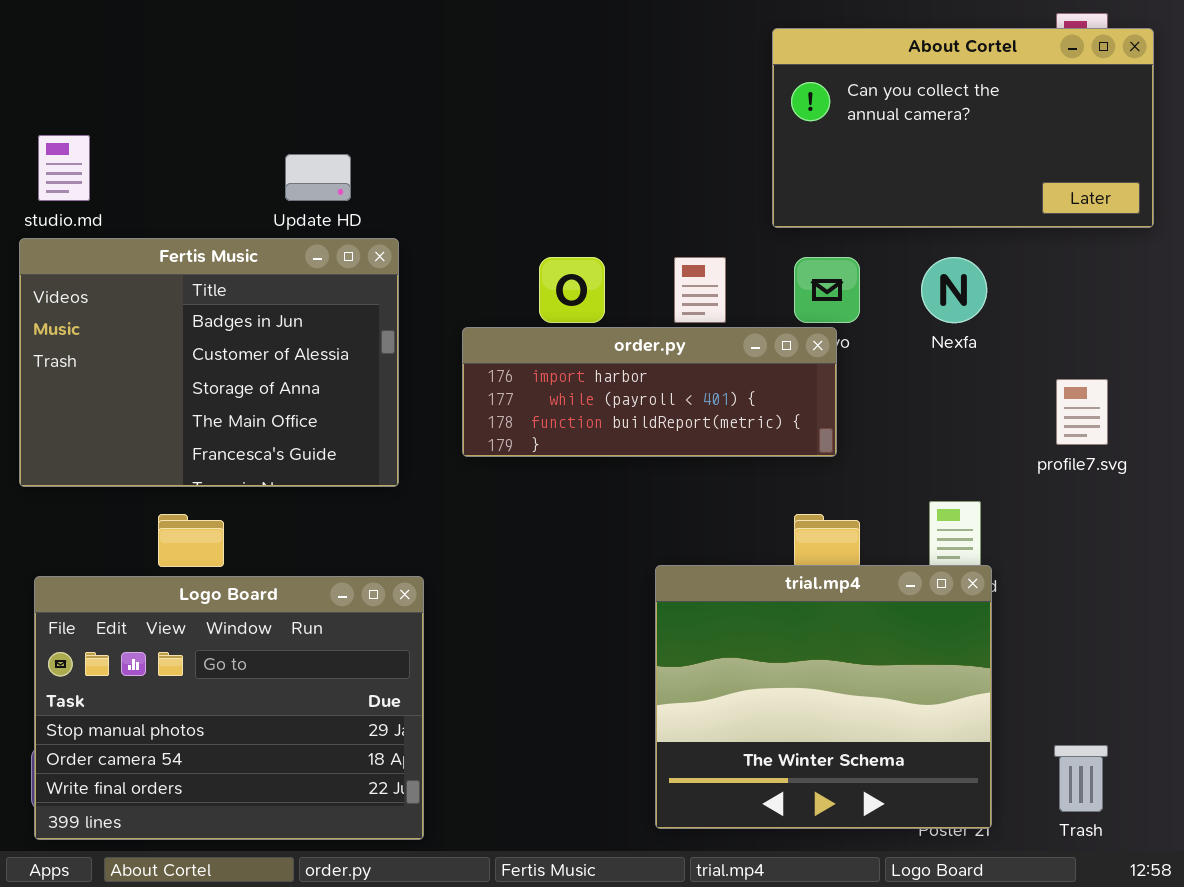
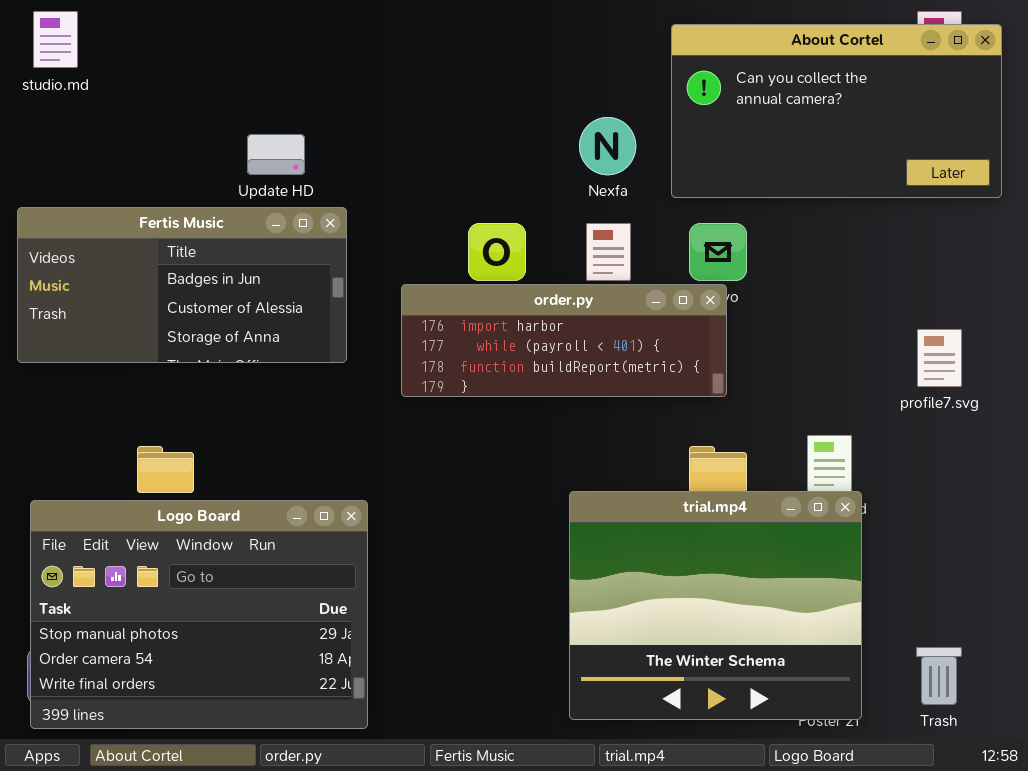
studio.md: [38,135,90,201] -> [33,11,78,68], moved
Fertis Music: [19,238,399,487] -> [17,207,347,363], resized
Nexfa: [921,257,987,323] -> [579,117,636,175], moved

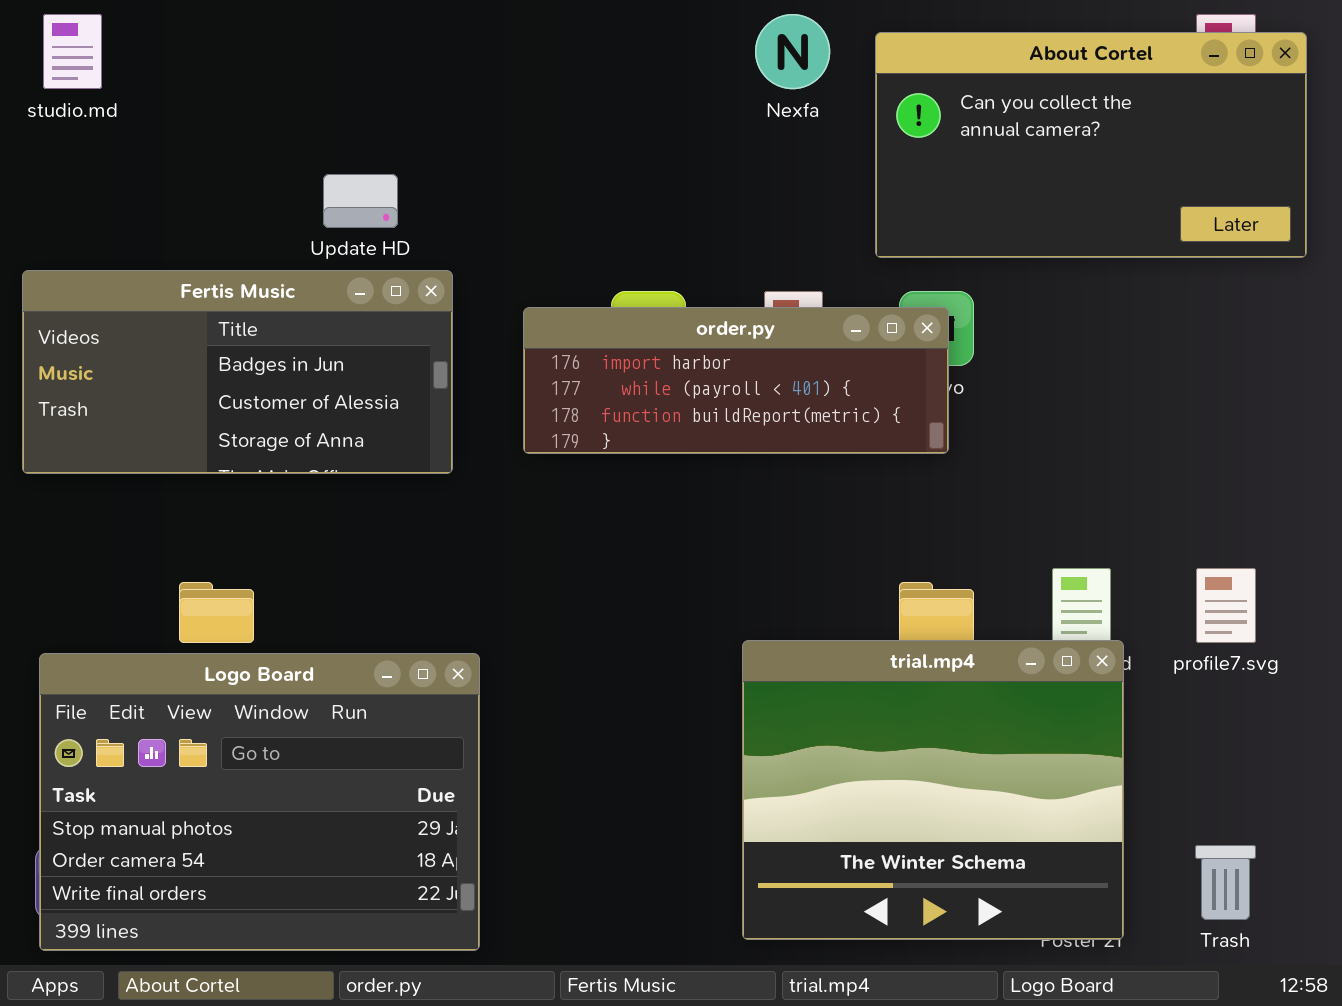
Nexfa: [579,117,636,175] -> [755,14,830,89], moved
order.py: [401,284,727,397] -> [523,307,949,454], moved
profile7.svg: [917,329,962,387] -> [1196,568,1256,643], moved

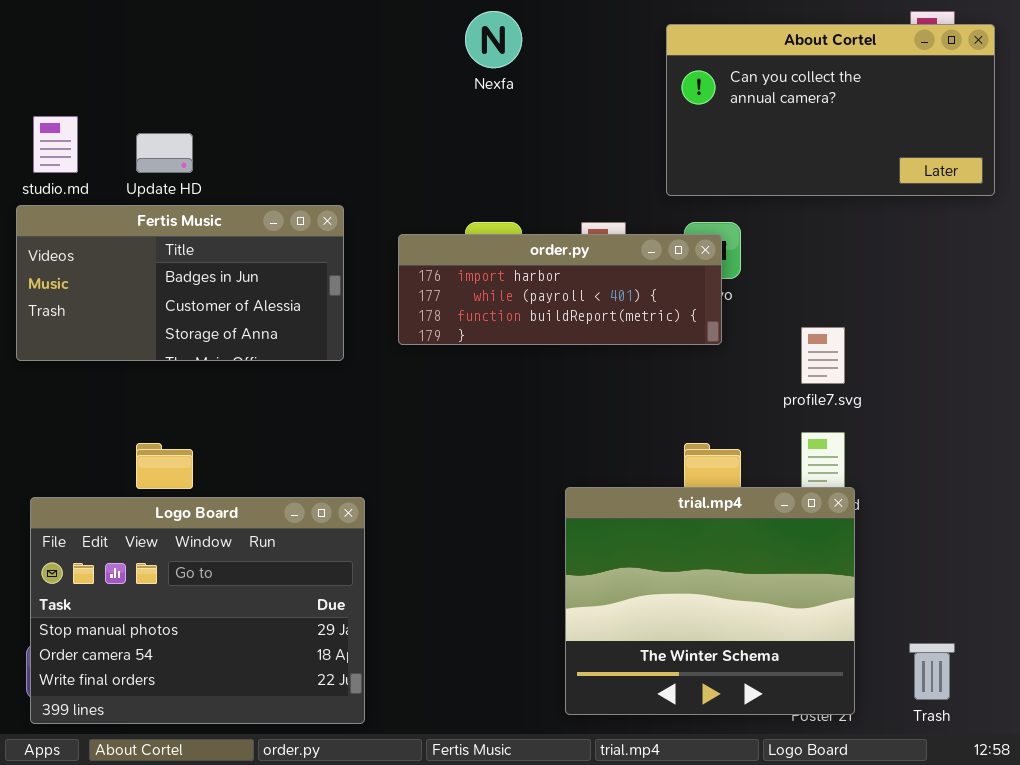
studio.md: [43,14,102,89] -> [33,116,78,173], moved
Nexfa: [755,14,830,89] -> [465,11,522,68], moved
Update HD: [323,174,398,228] -> [136,133,193,173], moved
profile7.svg: [1196,568,1256,643] -> [801,327,845,384], moved

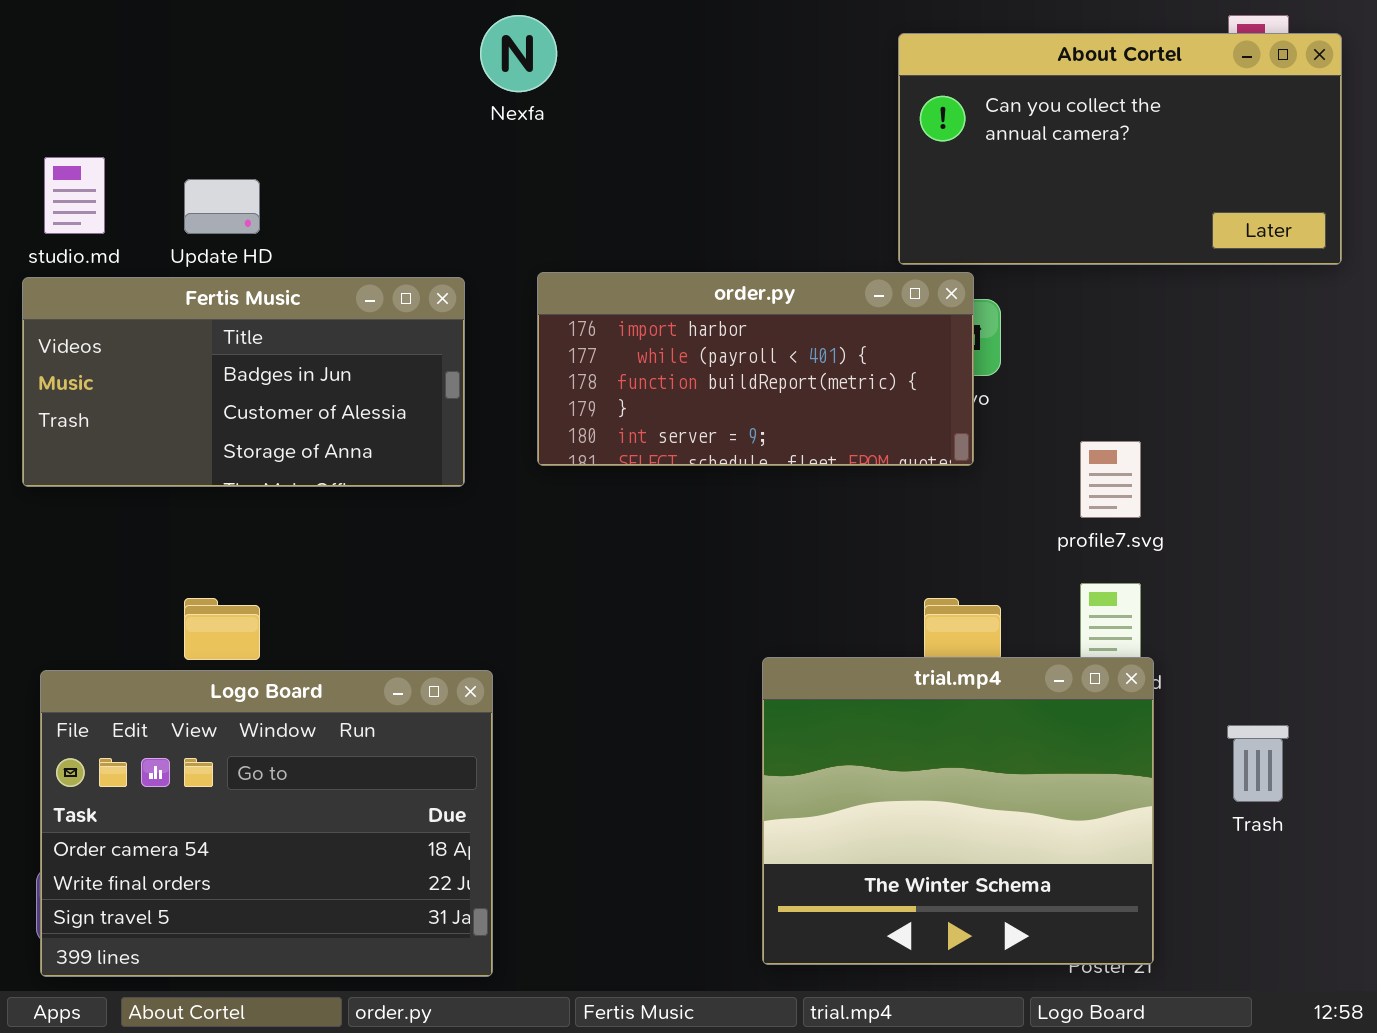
Nexfa: [465,11,522,68] -> [480,15,557,92], moved
order.py: [398,234,722,345] -> [537,272,974,466], resized
Logo Board: [30,497,365,724] -> [40,670,493,977], scrolled down 1 row
Trash: [909,643,955,700] -> [1227,725,1289,802], moved

